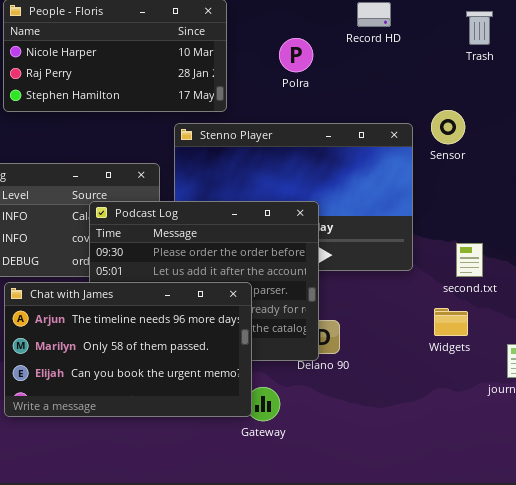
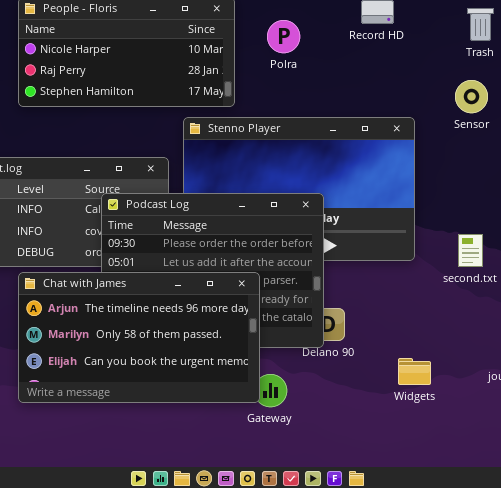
Polra: [279,38,313,72] -> [267,20,300,53], moved
Sensor: [431,110,465,144] -> [455,80,488,113], moved
Widgets: [434,308,468,336] -> [398,358,431,385], moved

